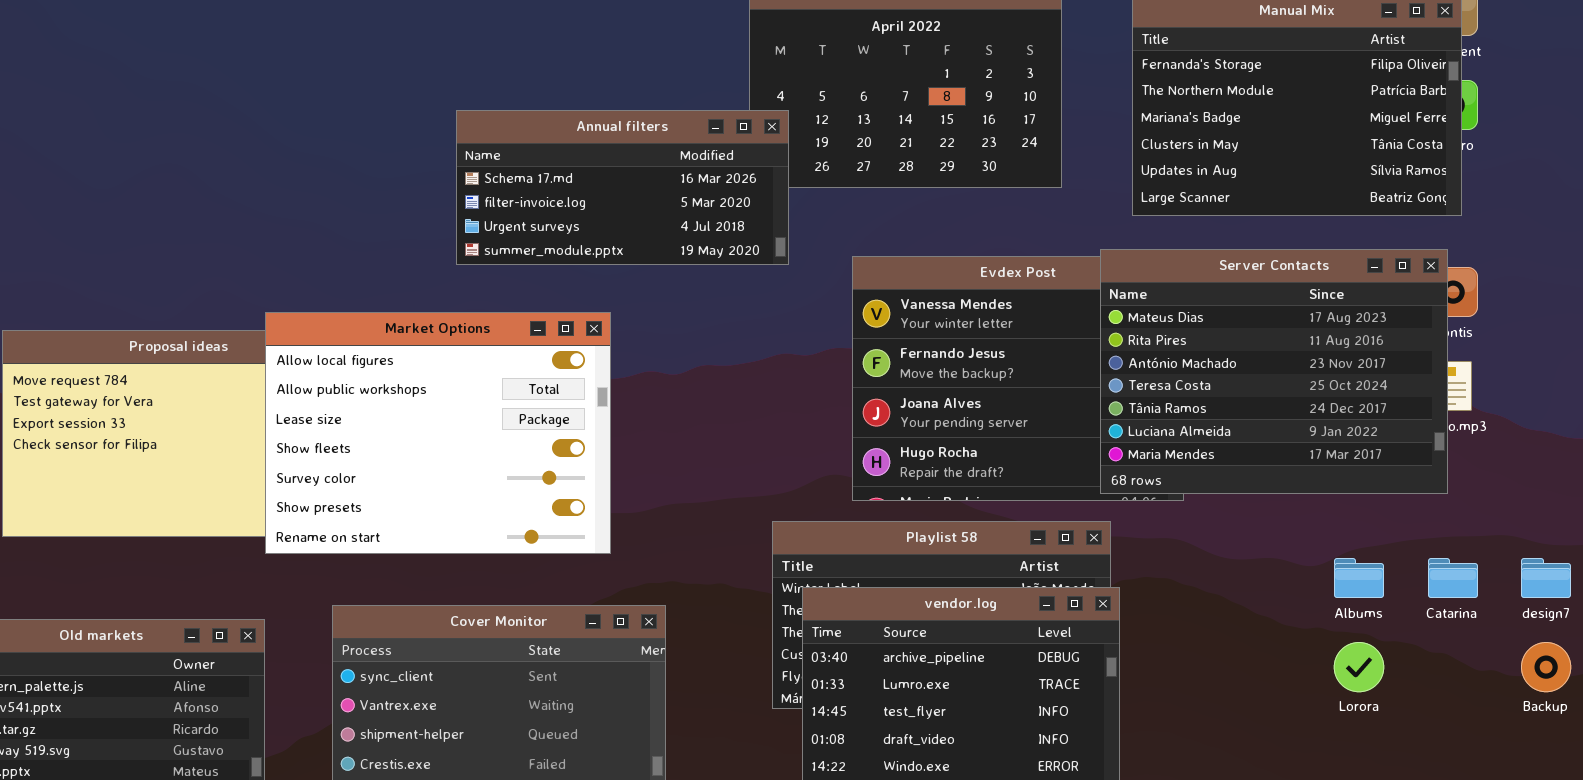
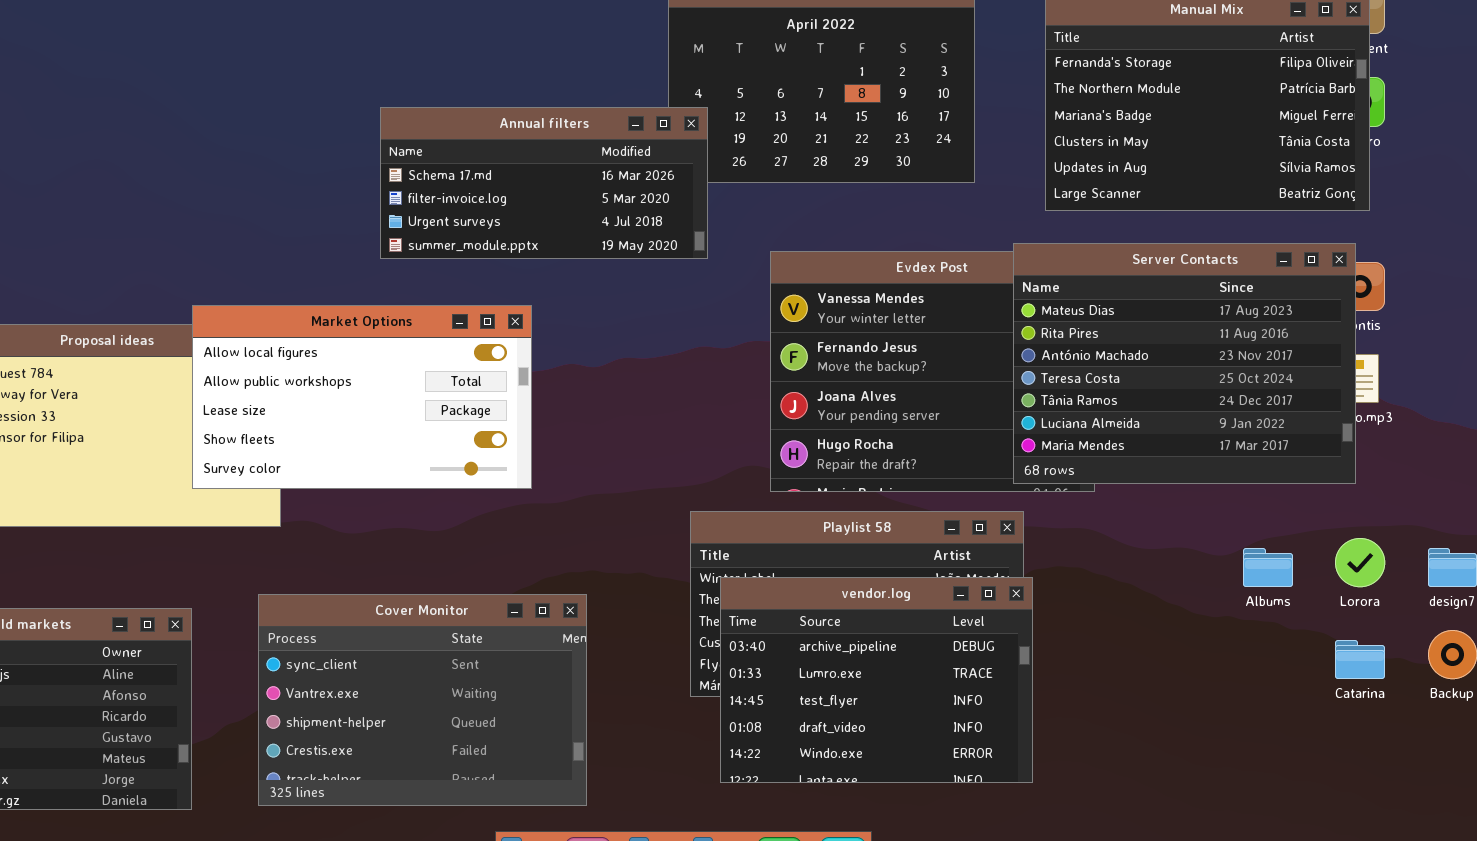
Market Options: [265,312,611,554] -> [192,305,532,489], resized
Catarina: [1428,558,1478,598] -> [1335,640,1385,679], moved
Lorora: [1334,642,1384,692] -> [1335,538,1385,587], moved

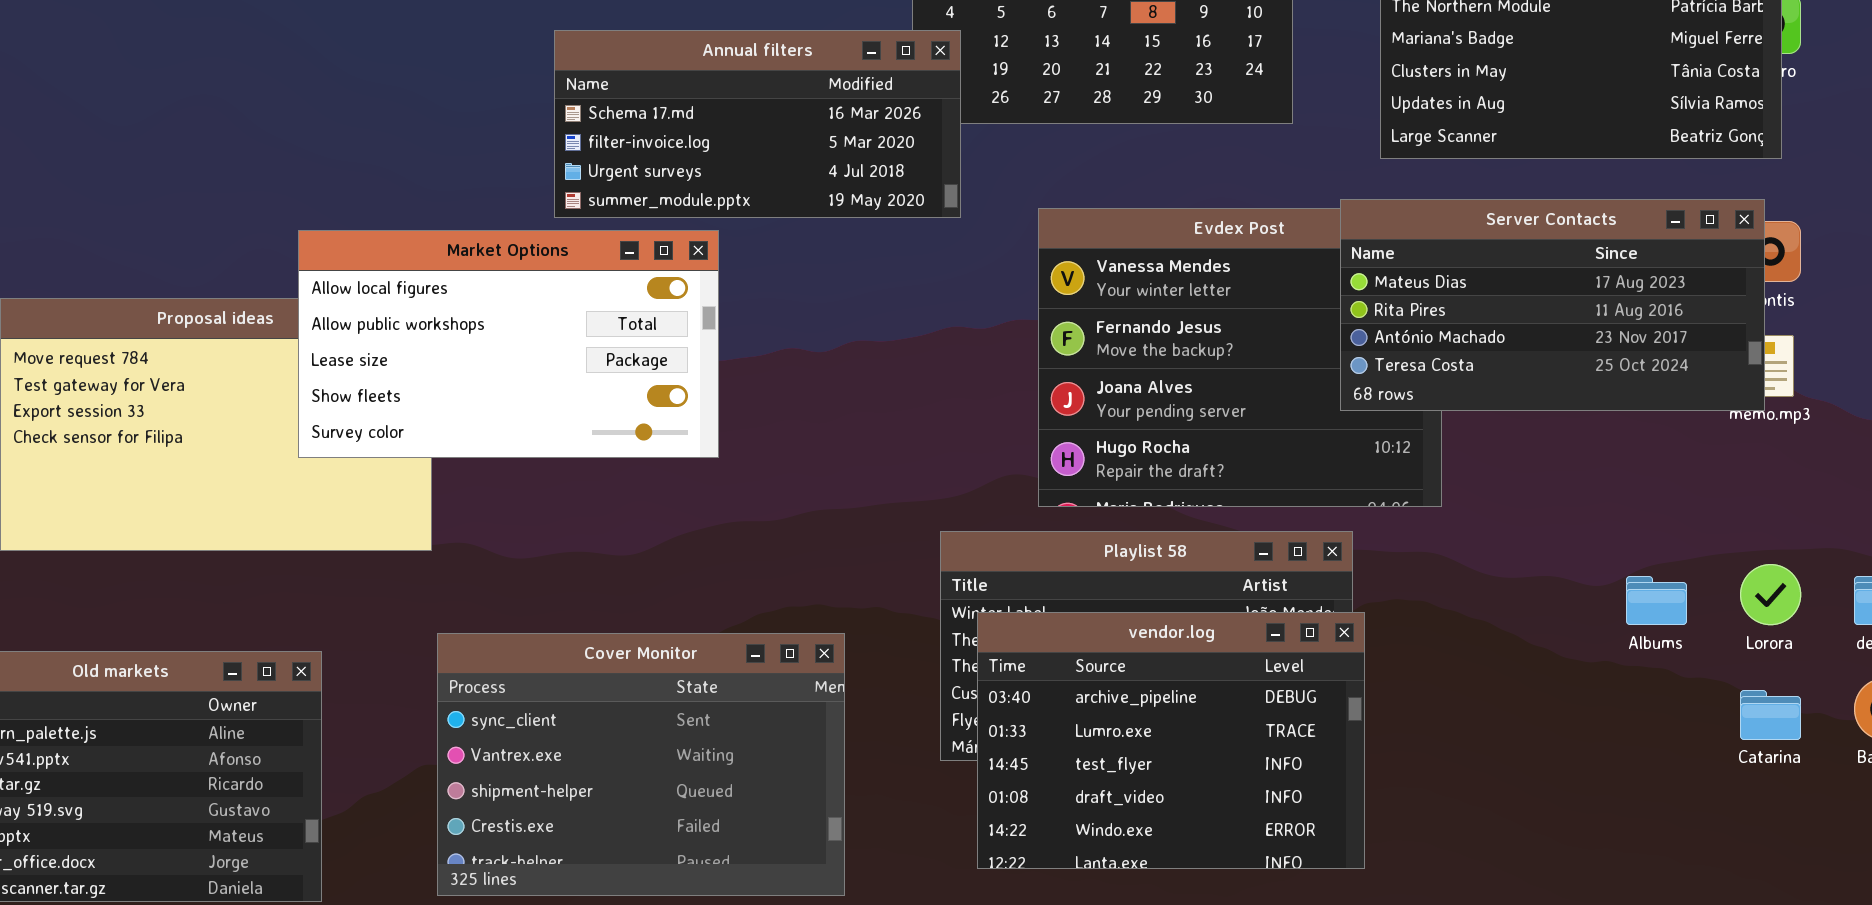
Server Contacts: [1013,243,1356,484] -> [1340,199,1765,411], resized
Market Options: [192,305,532,489] -> [298,230,719,458], moved
Cover Monitor: [258,594,587,806] -> [437,633,845,896], moved

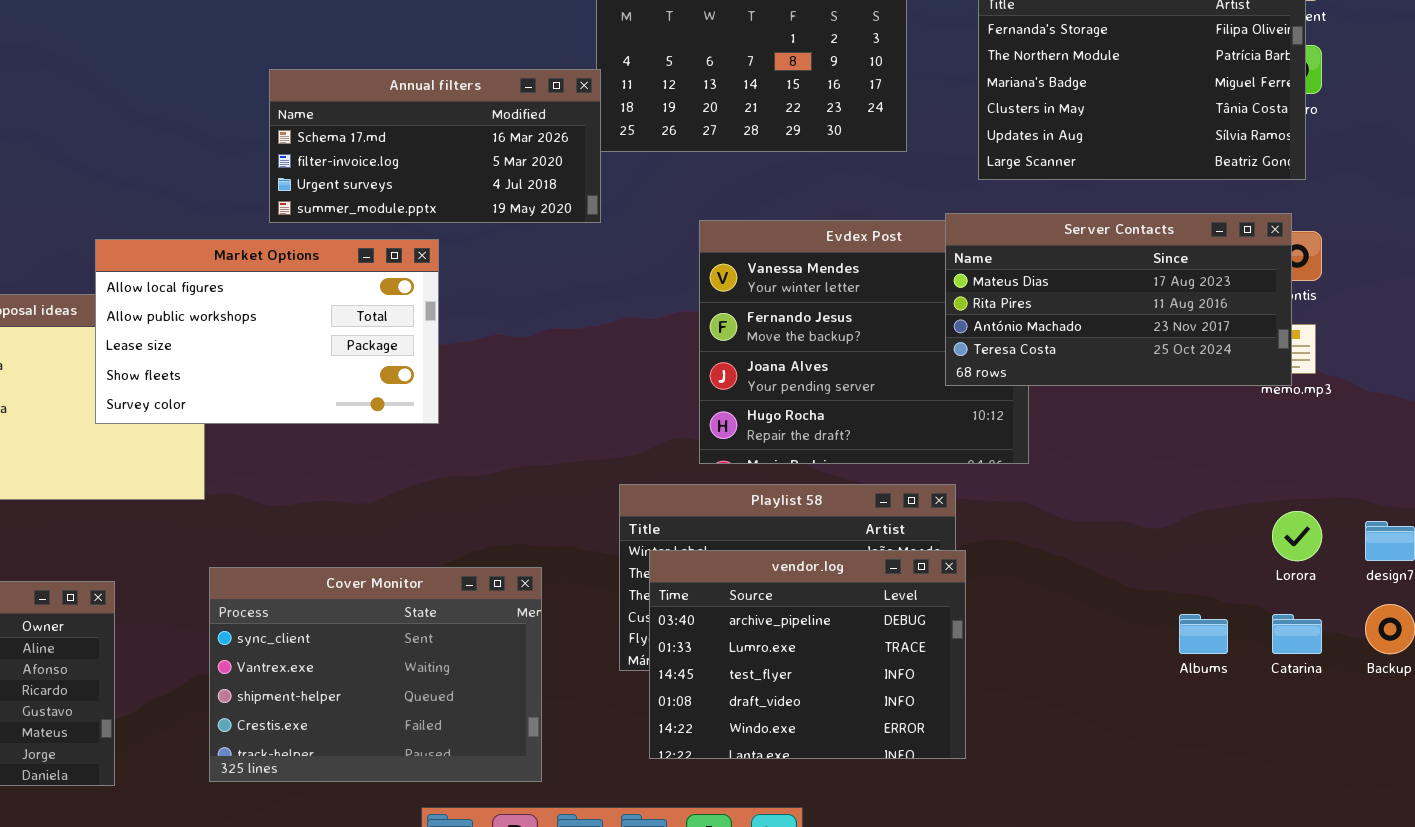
Annual filters: [554,30,961,218] -> [269,69,601,223], moved
Albums: [1626,576,1687,625] -> [1179,614,1228,654], moved

